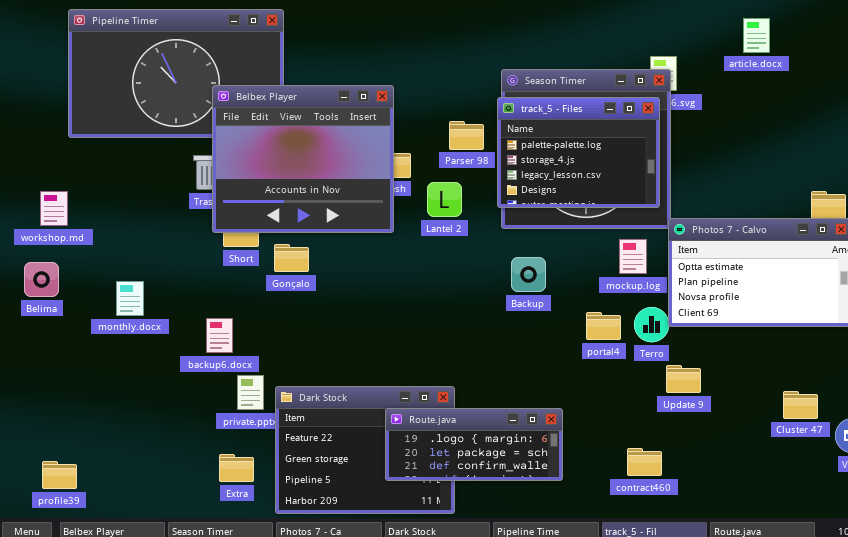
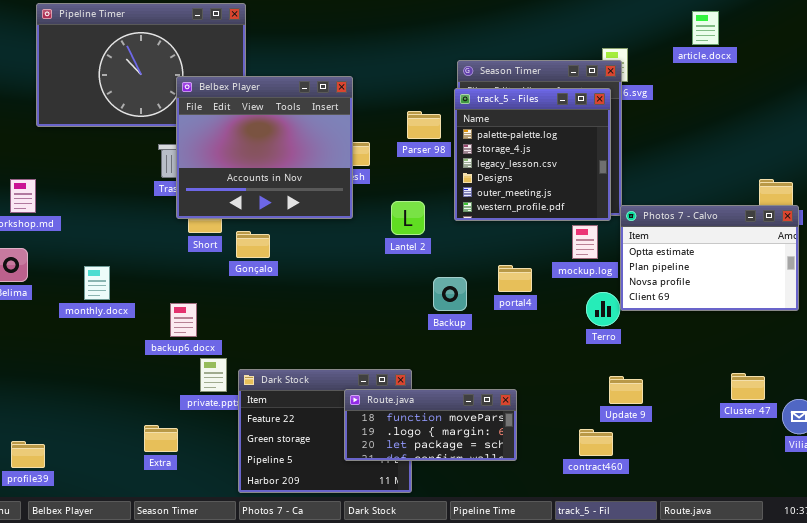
track_5 - Files: [497,97,660,208] -> [454,88,611,221], resized
Lantel 2: [427,182,462,217] -> [391,201,425,235], moved
Backup: [511,257,546,292] -> [433,277,467,311], moved
portal4: [586,312,621,340] -> [498,265,532,292], moved
Update 9: [666,365,701,393] -> [609,376,643,404], moved
Route.java: [385,408,563,481] -> [344,389,517,461], scrolled up 1 row
Extra: [219,454,254,482] -> [144,425,178,452], moved

